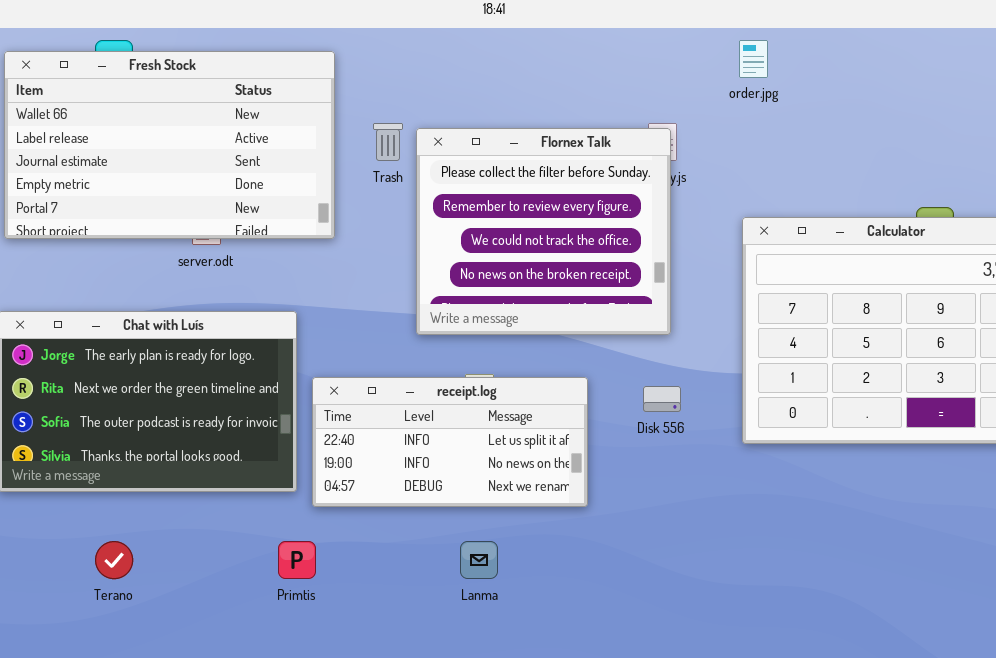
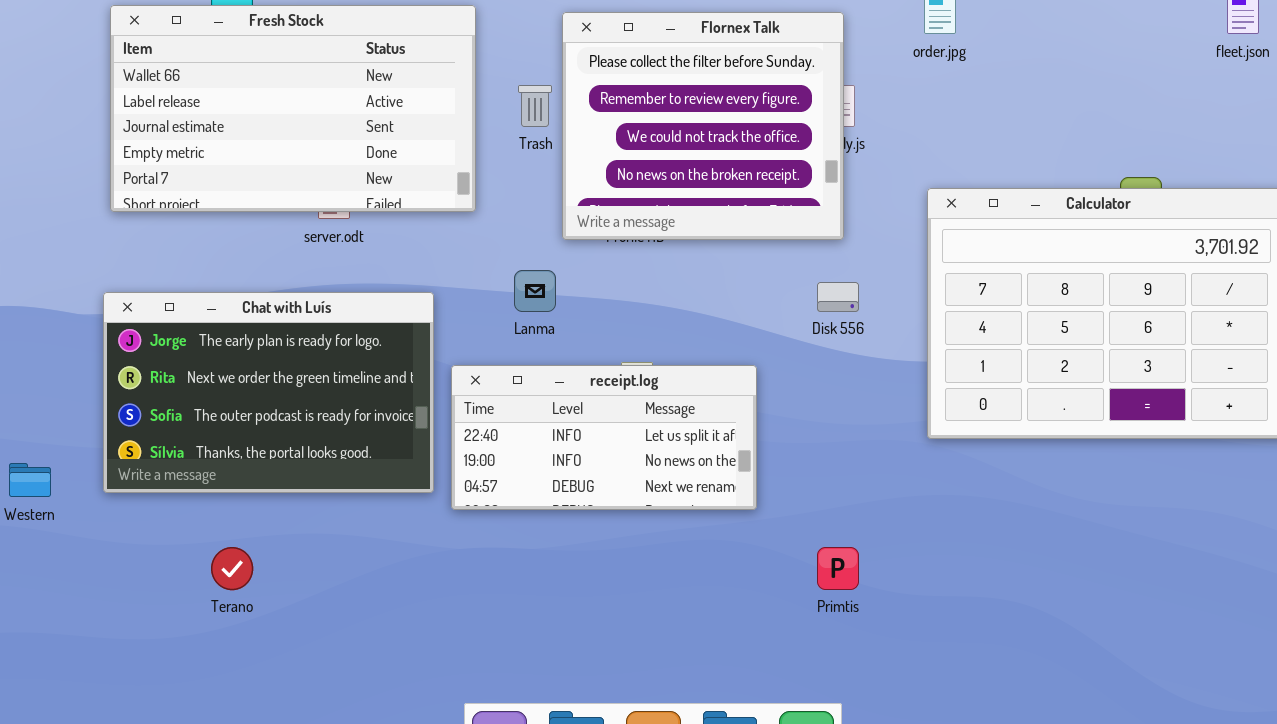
Flornex Talk: [416,128,671,335] -> [562,12,844,240], moved
Disk 556: [643,386,681,412] -> [817,282,859,312], moved
Primtis: [278,541,316,579] -> [817,547,859,590], moved
Lanma: [460,541,498,579] -> [514,270,556,312], moved

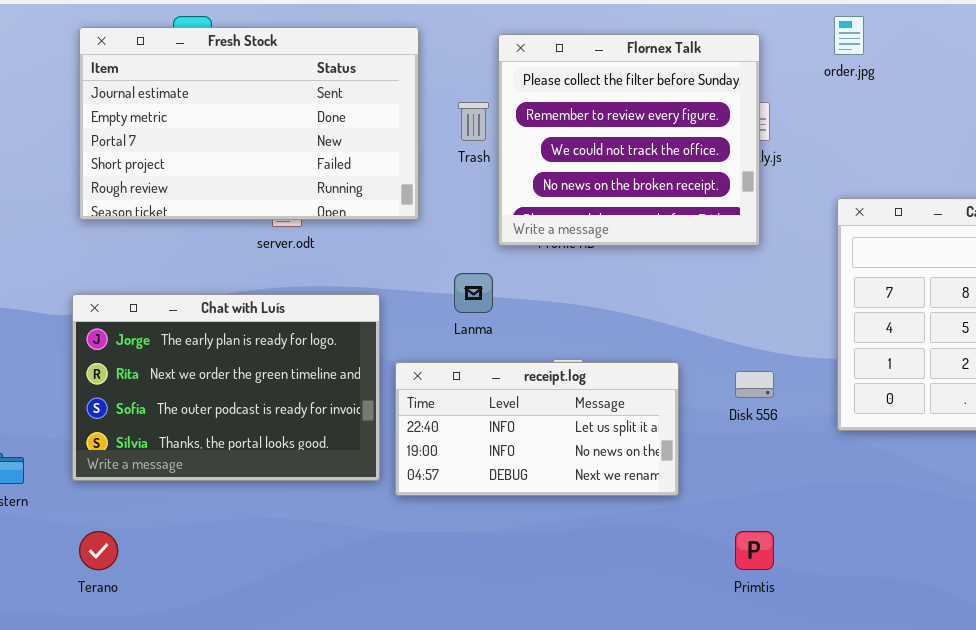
Fresh Stock: [110,5,476,212] -> [79,27,419,220], scrolled down 2 rows
Disk 556: [817,282,859,312] -> [735,371,774,398], moved
Terano: [211,547,253,590] -> [79,531,118,570], moved

